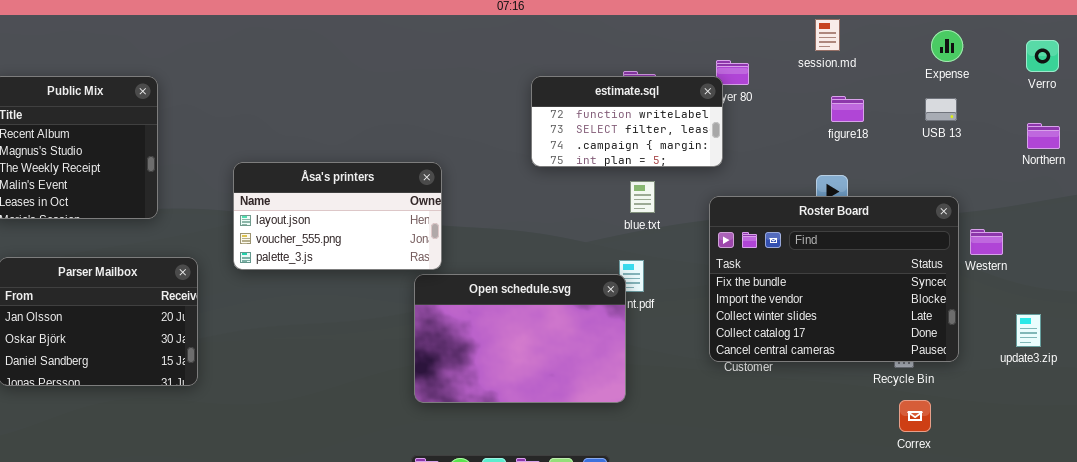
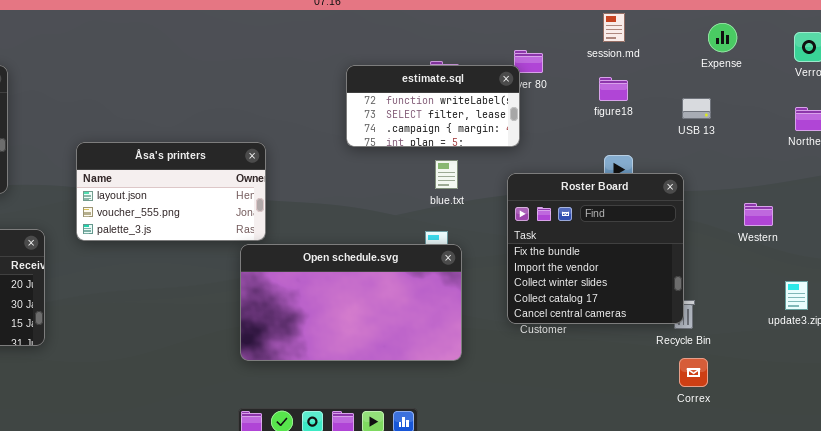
figure18: [831,96,864,122] -> [599,77,628,101], moved
USB 13: [925,98,957,121] -> [682,98,711,119], moved
Roster Board: [709,196,959,362] -> [507,173,684,324], resized
Open schedule.svg: [414,274,626,403] -> [240,244,462,361], resized

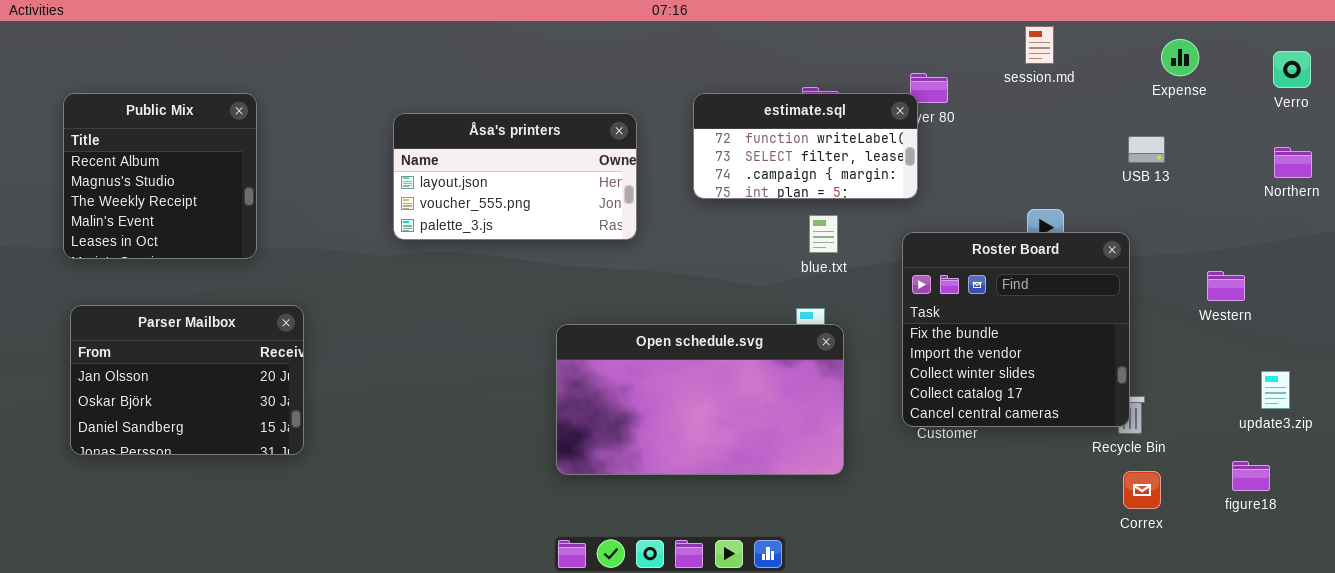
figure18: [599,77,628,101] -> [1232,461,1270,491], moved
Åsa's printers: [76,142,266,241] -> [393,113,637,240], moved

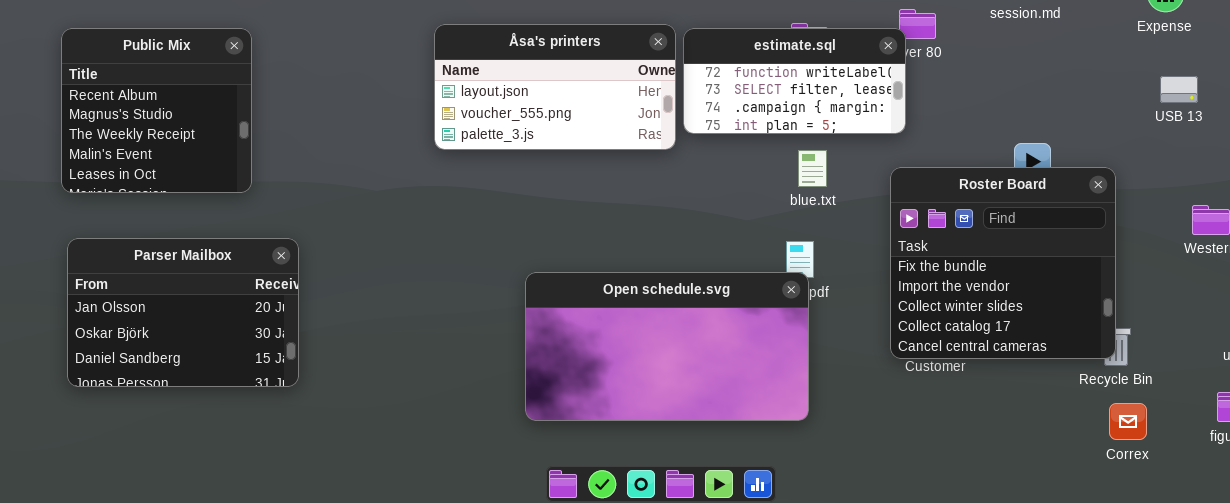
Åsa's printers: [393,113,637,240] -> [434,24,676,150], moved
USB 13: [1128,136,1165,163] -> [1160,76,1198,103], moved
Open schedule.svg: [556,324,844,475] -> [525,272,809,421], moved

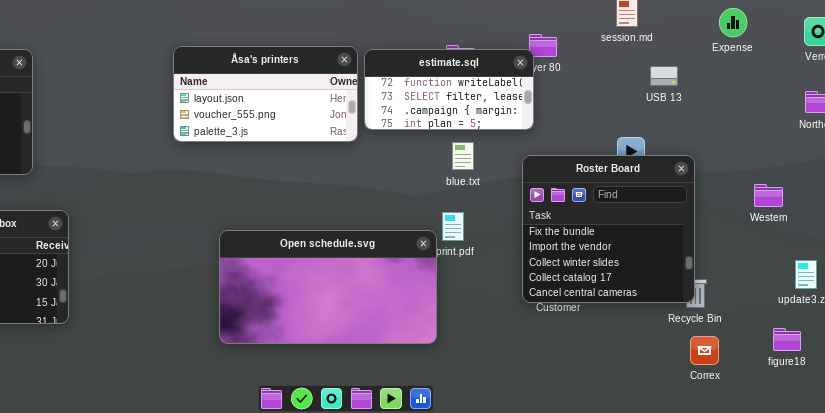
USB 13: [1160,76,1198,103] -> [650,66,678,86], moved
Open schedule.svg: [525,272,809,421] -> [219,230,437,344], moved

